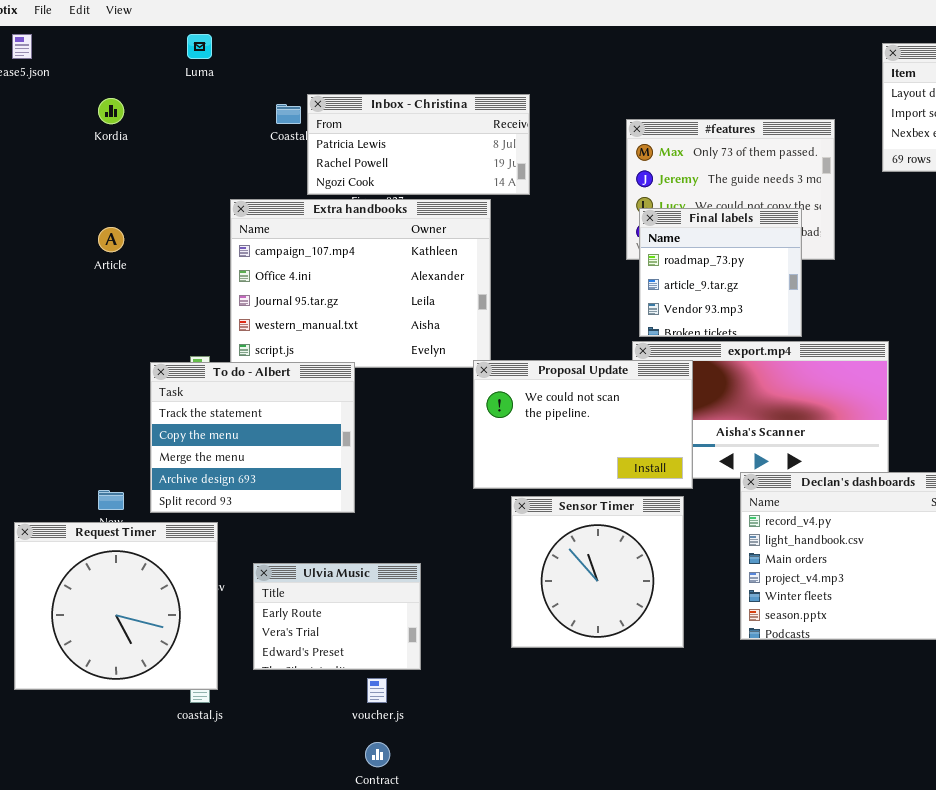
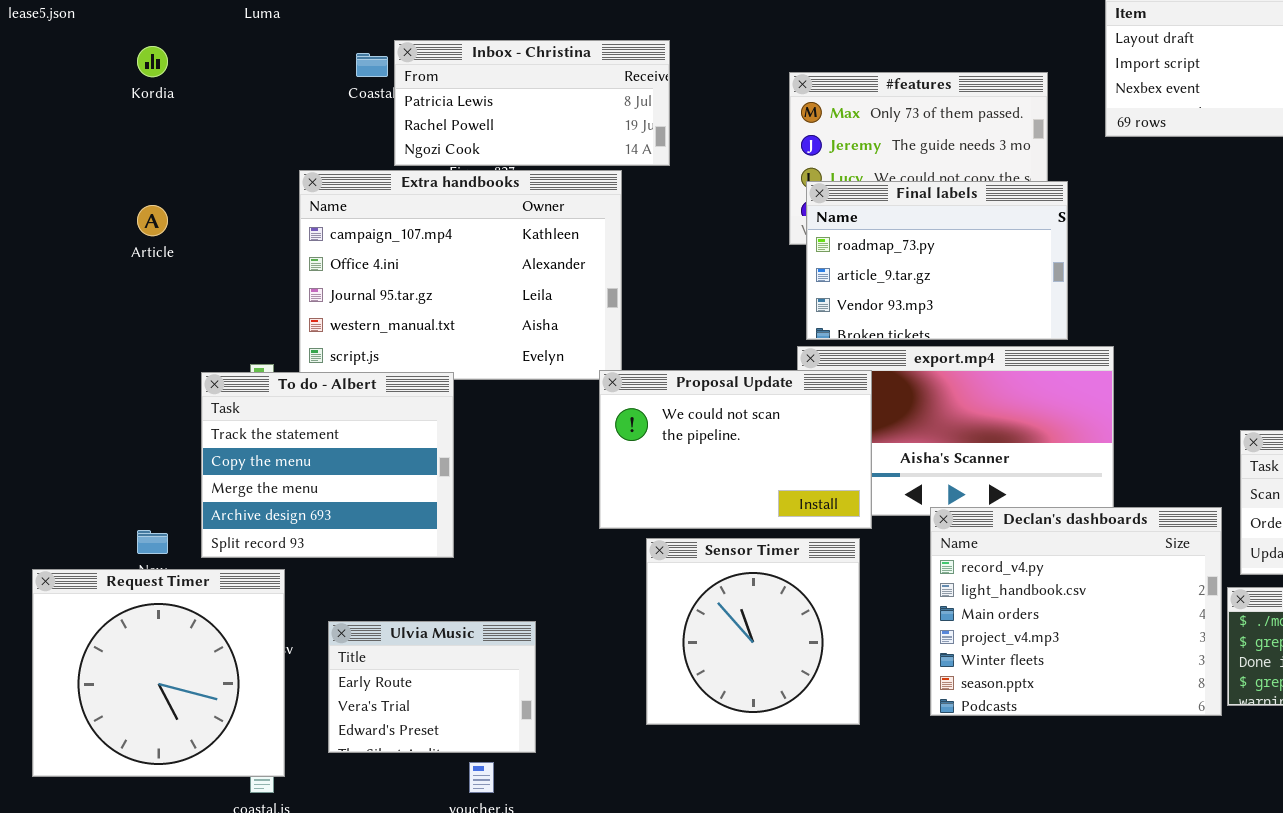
Final labels: [639,208,802,337] -> [806,181,1068,340], resized

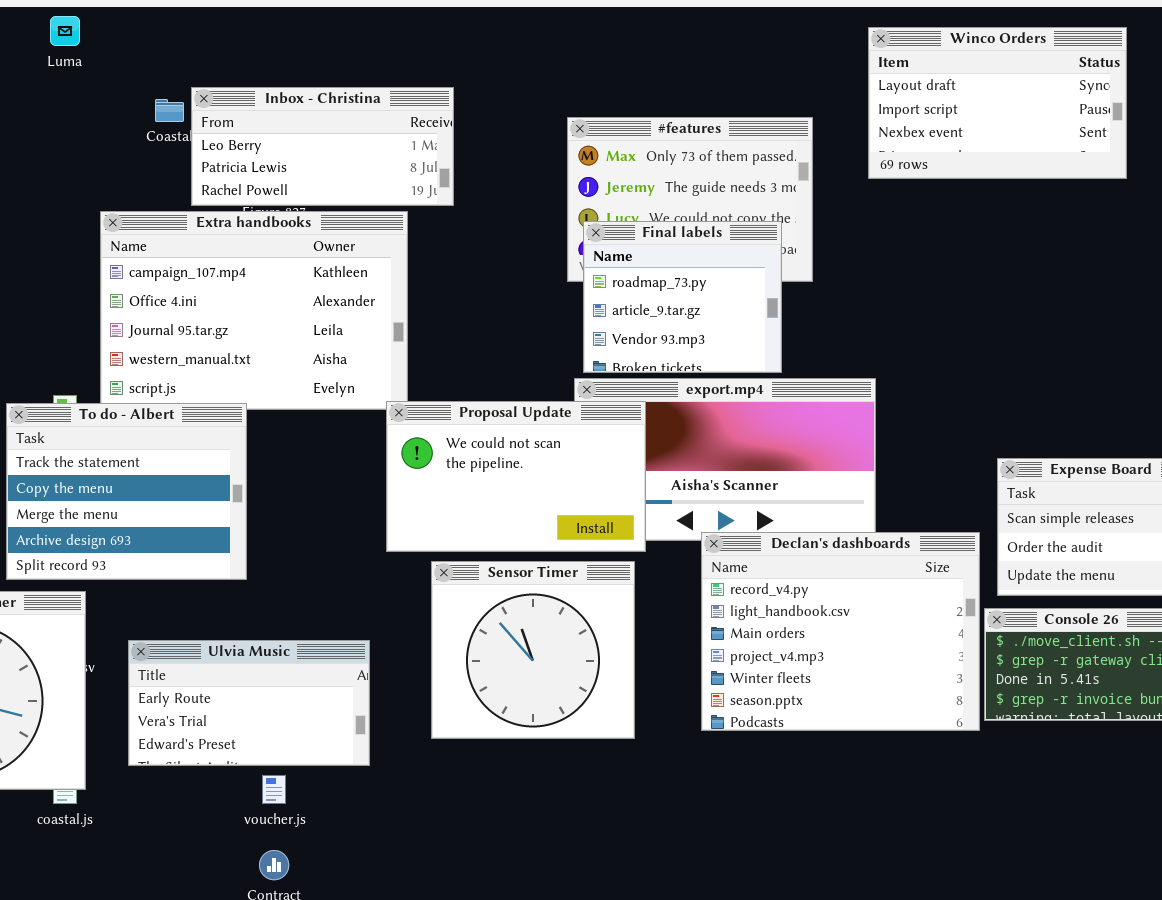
Inbox - Christina: [394,40,670,166] -> [191,87,454,206], scrolled up 1 row
Final labels: [806,181,1068,340] -> [583,221,782,373], resized
Ulvia Music: [328,621,536,753] -> [128,640,370,766], resized

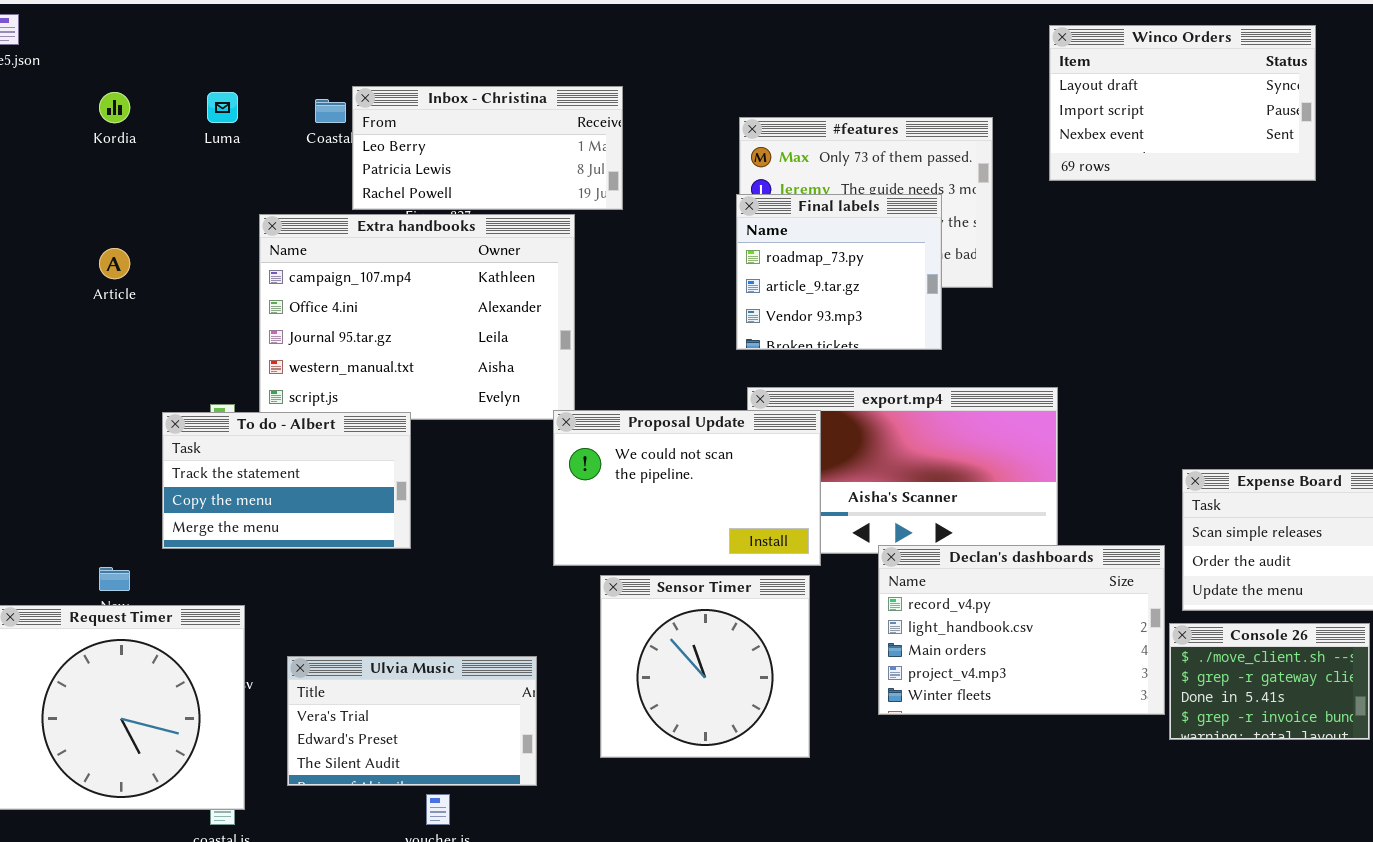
Luma: [50,16,80,46] -> [207,92,238,123], moved
Final labels: [583,221,782,373] -> [736,194,942,350], moved
To do - Albert: [6,403,247,580] -> [162,412,411,549], resized
Declan's dashboards: [701,532,980,731] -> [878,545,1165,715], resized
Ulvia Music: [128,640,370,766] -> [287,656,537,786], scrolled down 1 row

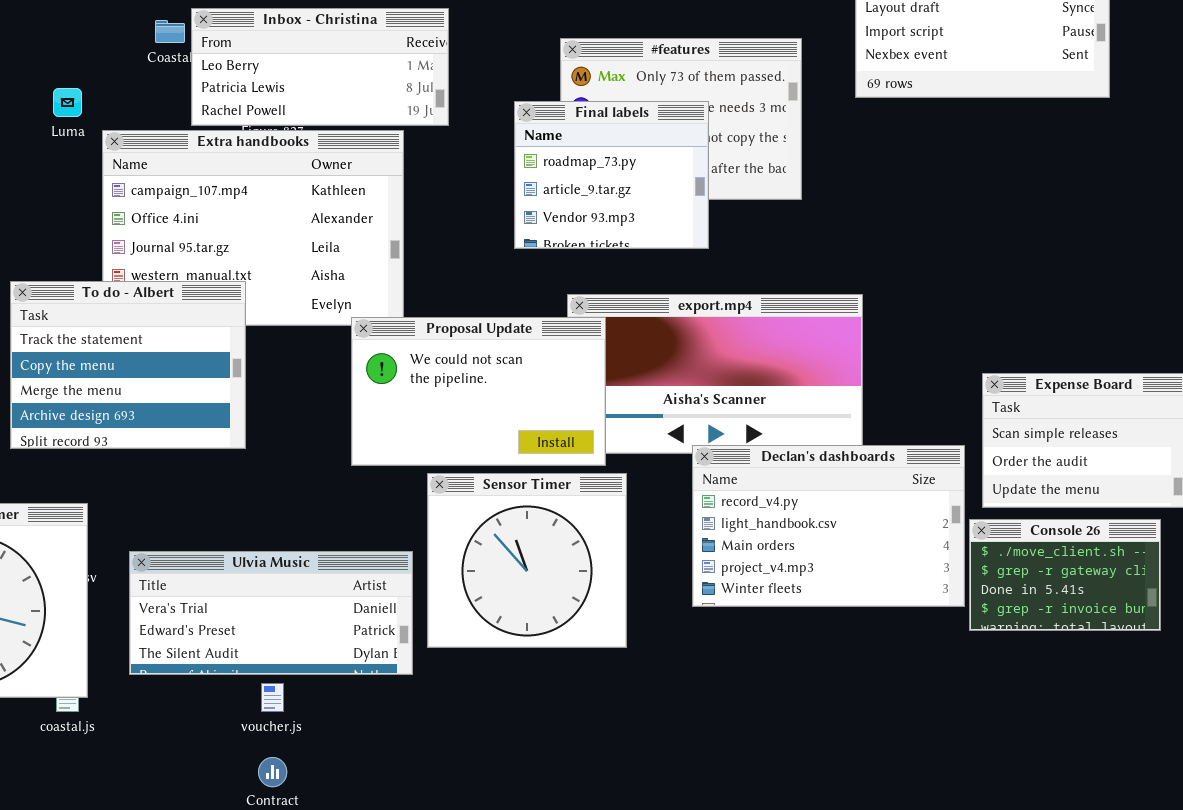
Luma: [207,92,238,123] -> [53,88,82,117], moved
Final labels: [736,194,942,350] -> [514,101,709,249], moved
Proposal Update: [553,410,821,566] -> [351,317,606,466], moved
To do - Albert: [162,412,411,549] -> [10,281,246,449], resized
Ulvia Music: [287,656,537,786] -> [129,551,413,675], resized

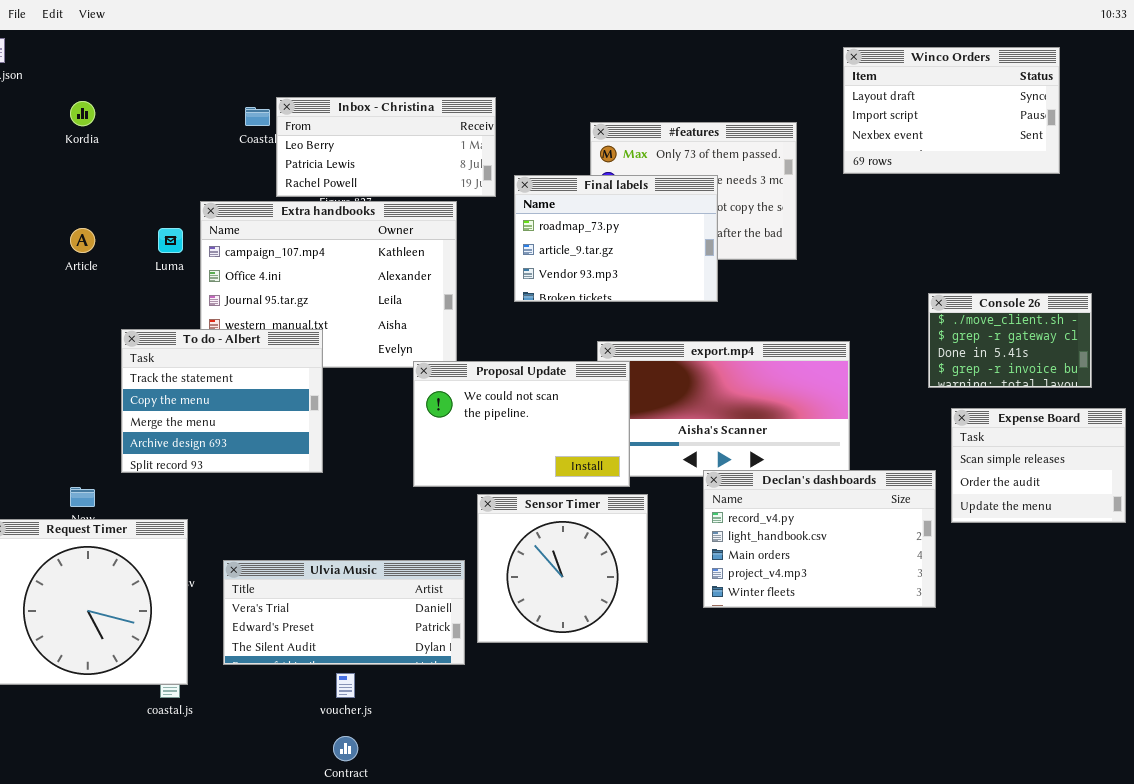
Luma: [53,88,82,117] -> [158,228,183,253], moved
Final labels: [514,101,709,249] -> [514,175,718,302], resized
Console 26: [969,519,1161,631] -> [928,293,1092,388], moved

